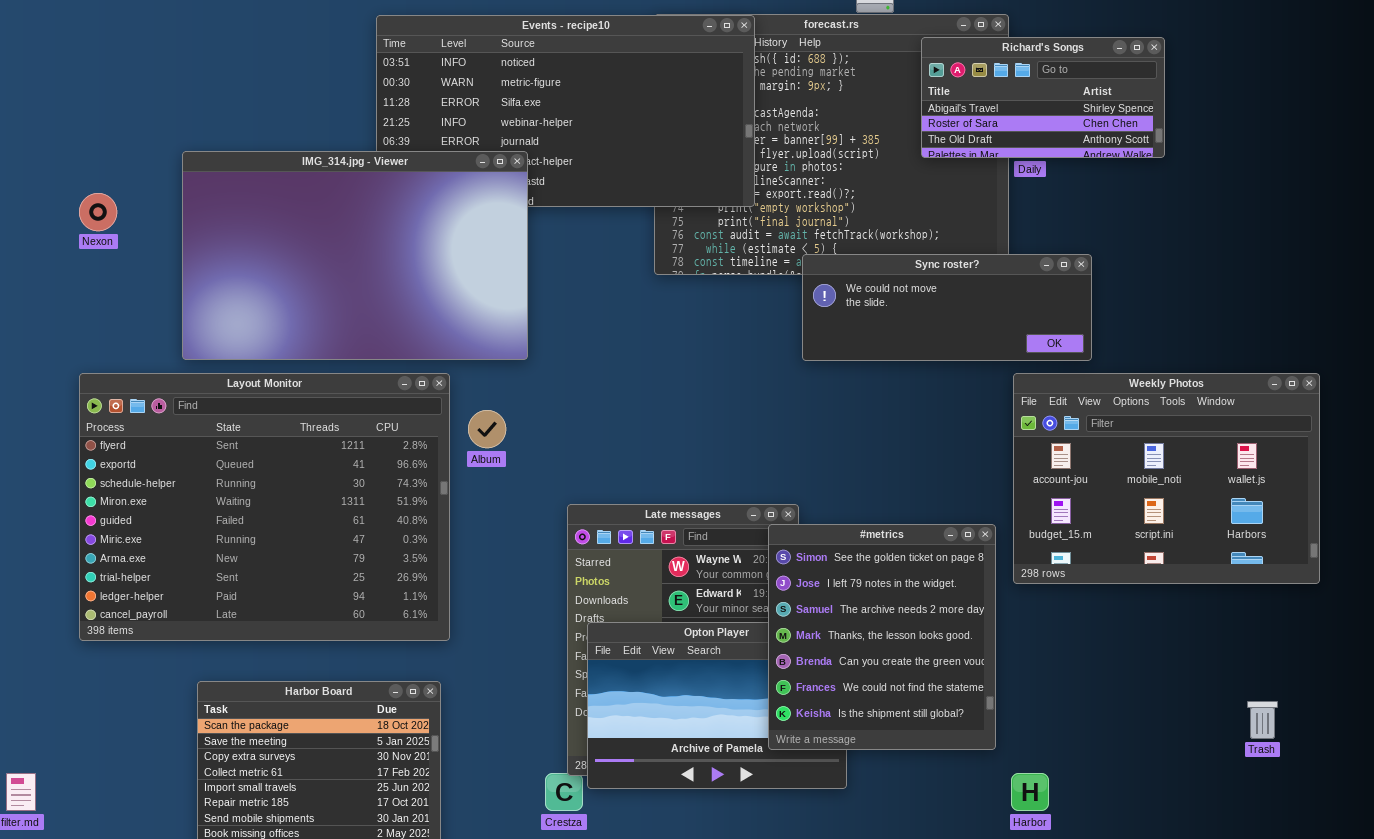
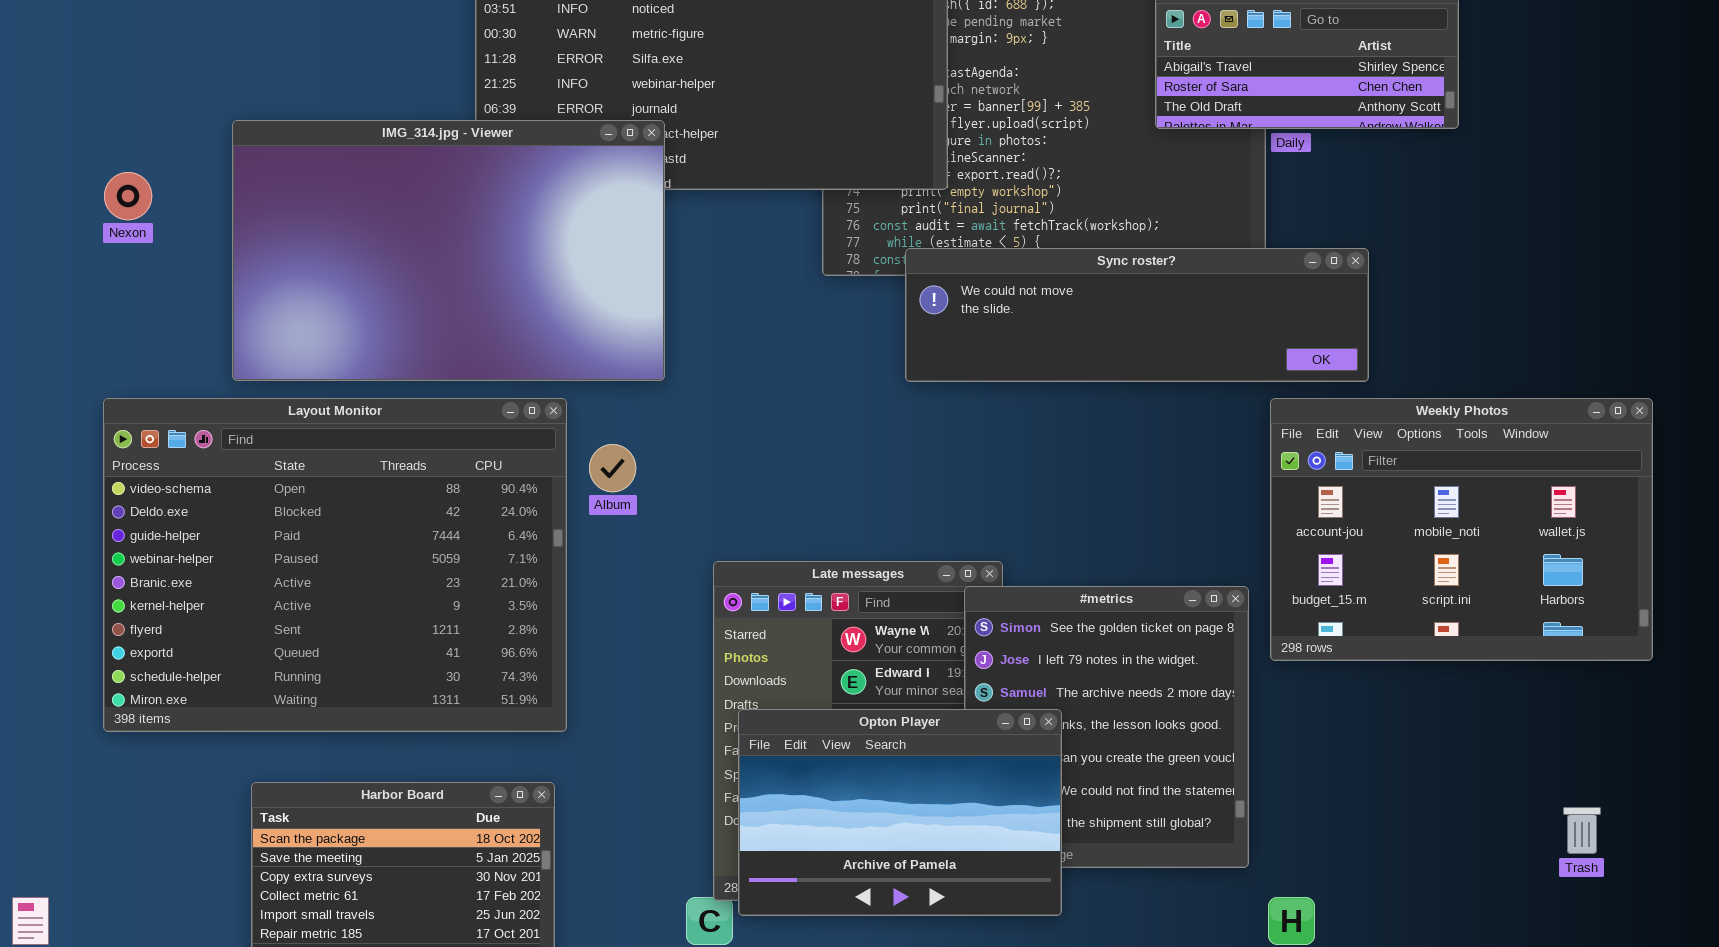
Sync roster?: [802,254,1092,361] -> [905,248,1369,382], resized
Layout Monitor: [79,373,450,641] -> [103,398,567,732], scrolled up 6 rows
Opton Player: [587,622,847,789] -> [738,709,1062,916], raised

